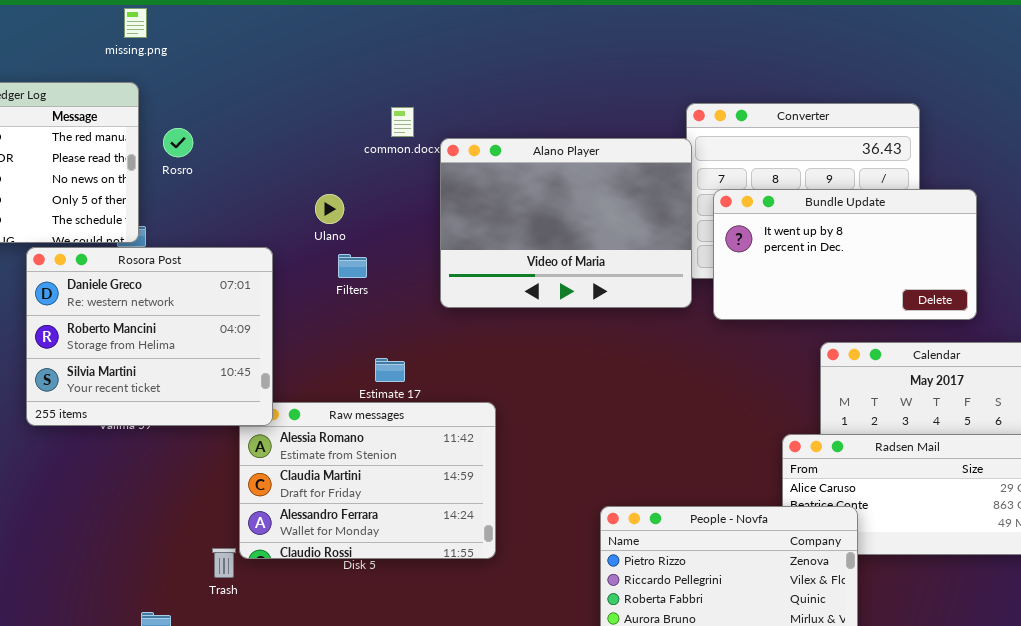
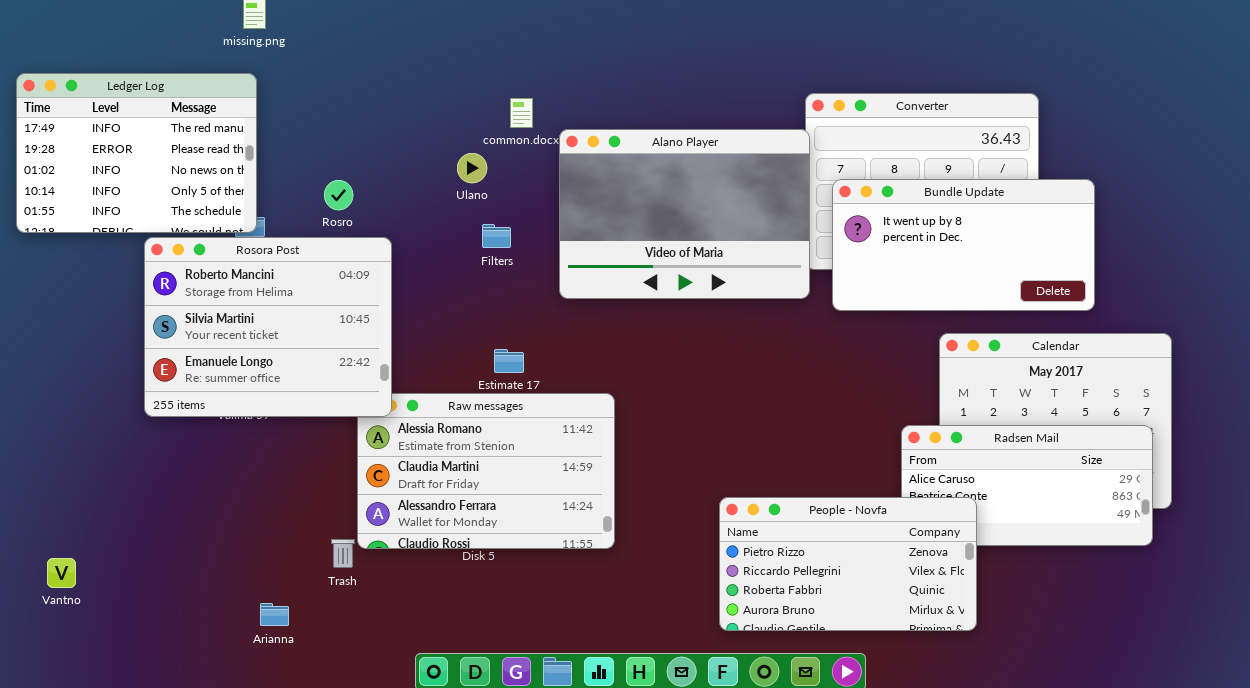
Rosro: [163,128,193,157] -> [324,180,353,210], moved
Ulano: [315,194,344,224] -> [457,153,487,183], moved
Rosora Post: [26,247,273,426] -> [144,237,392,417], scrolled down 1 row
Filters: [338,254,367,278] -> [482,224,511,248], moved

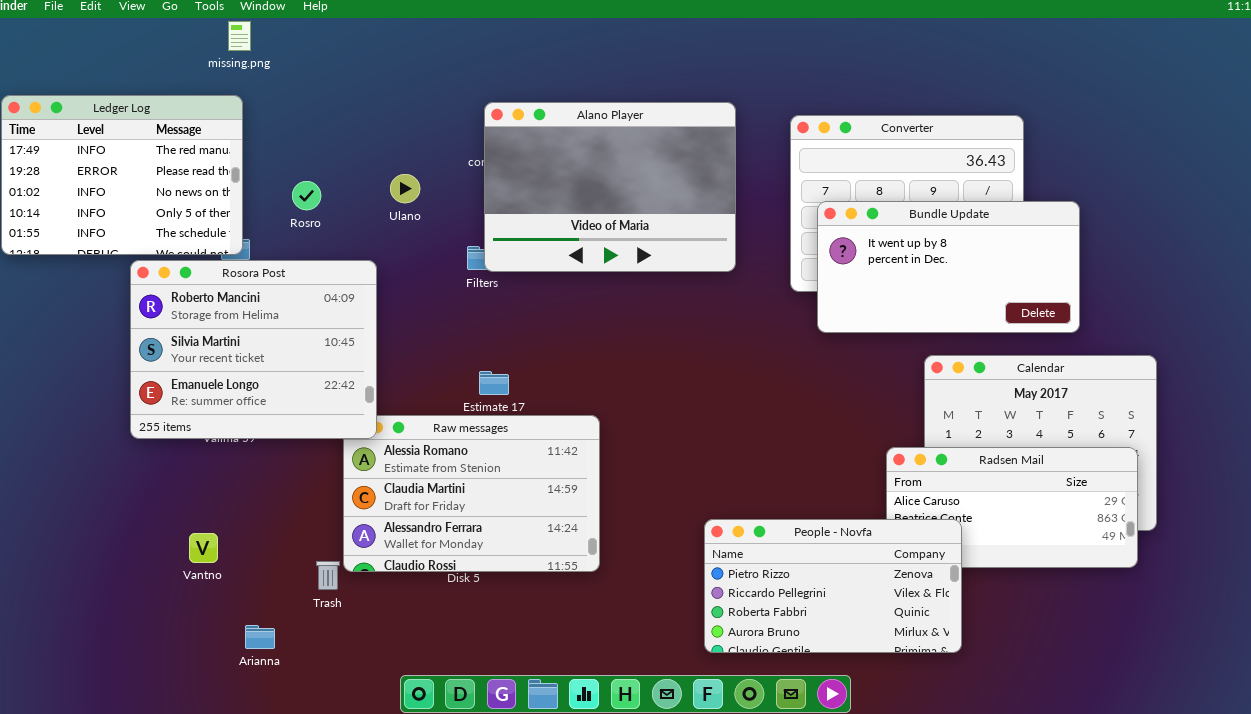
Alano Player: [559,129,810,299] -> [484,102,736,272], moved
Ulano: [457,153,487,183] -> [390,174,420,203], moved
Rosro: [324,180,353,210] -> [292,181,321,210], moved
Vantno: [47,558,76,588] -> [189,533,218,563], moved

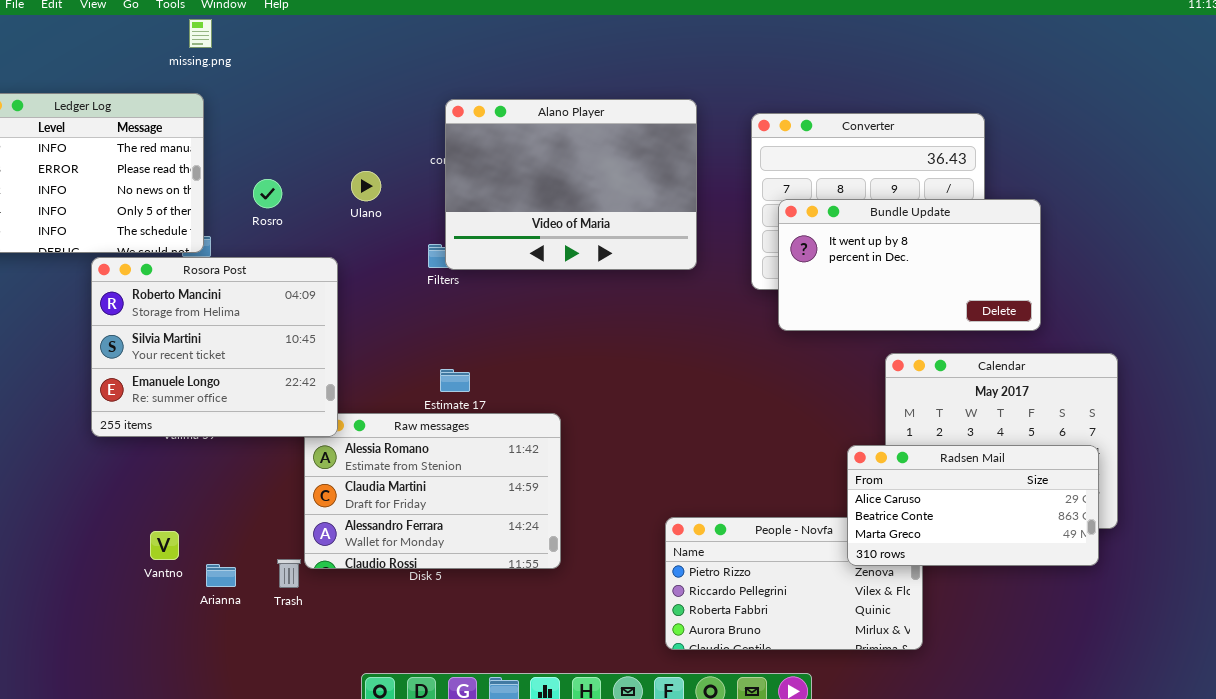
Radsen Mail: [886,447,1138,568] -> [847,445,1099,566], raised
Arianna: [245,625,275,649] -> [206,564,236,587], moved

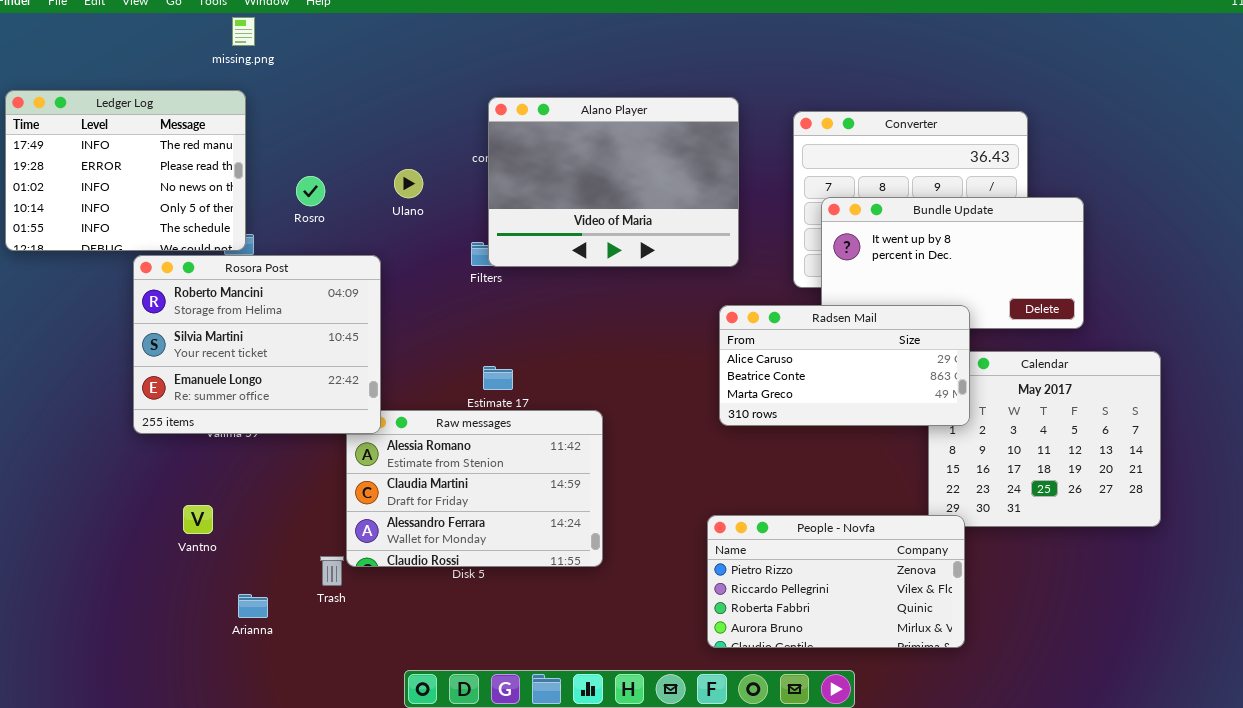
Radsen Mail: [847,445,1099,566] -> [719,305,970,426], moved
Vantno: [150,531,179,560] -> [183,505,213,534], moved
Arianna: [206,564,236,587] -> [238,594,268,618], moved

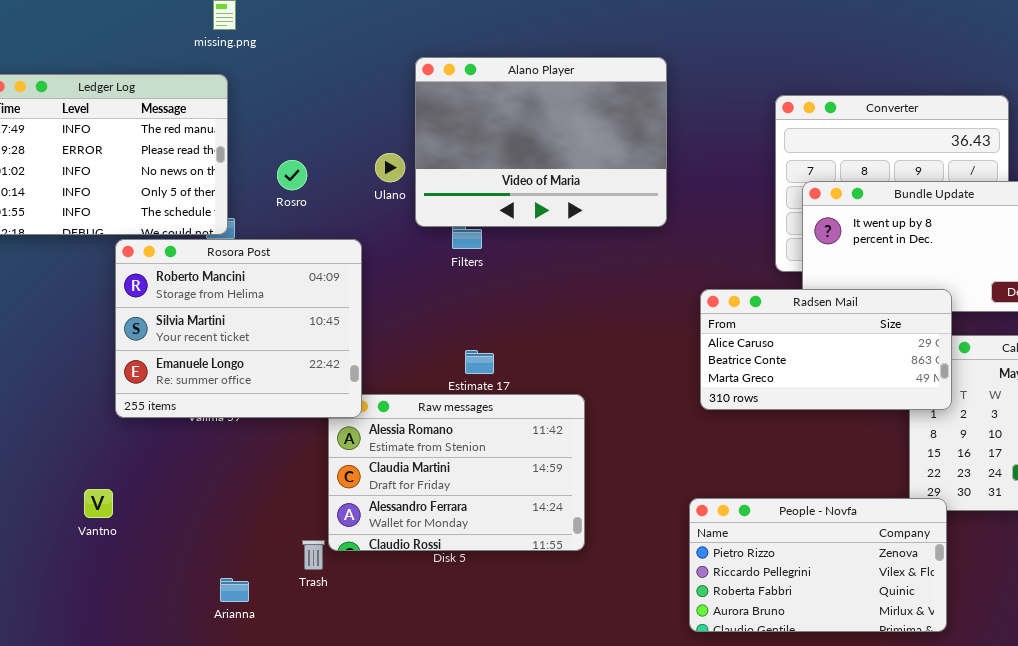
Alano Player: [488,97,739,267] -> [415,57,667,227], moved
Vantno: [183,505,213,534] -> [84,489,113,518], moved

